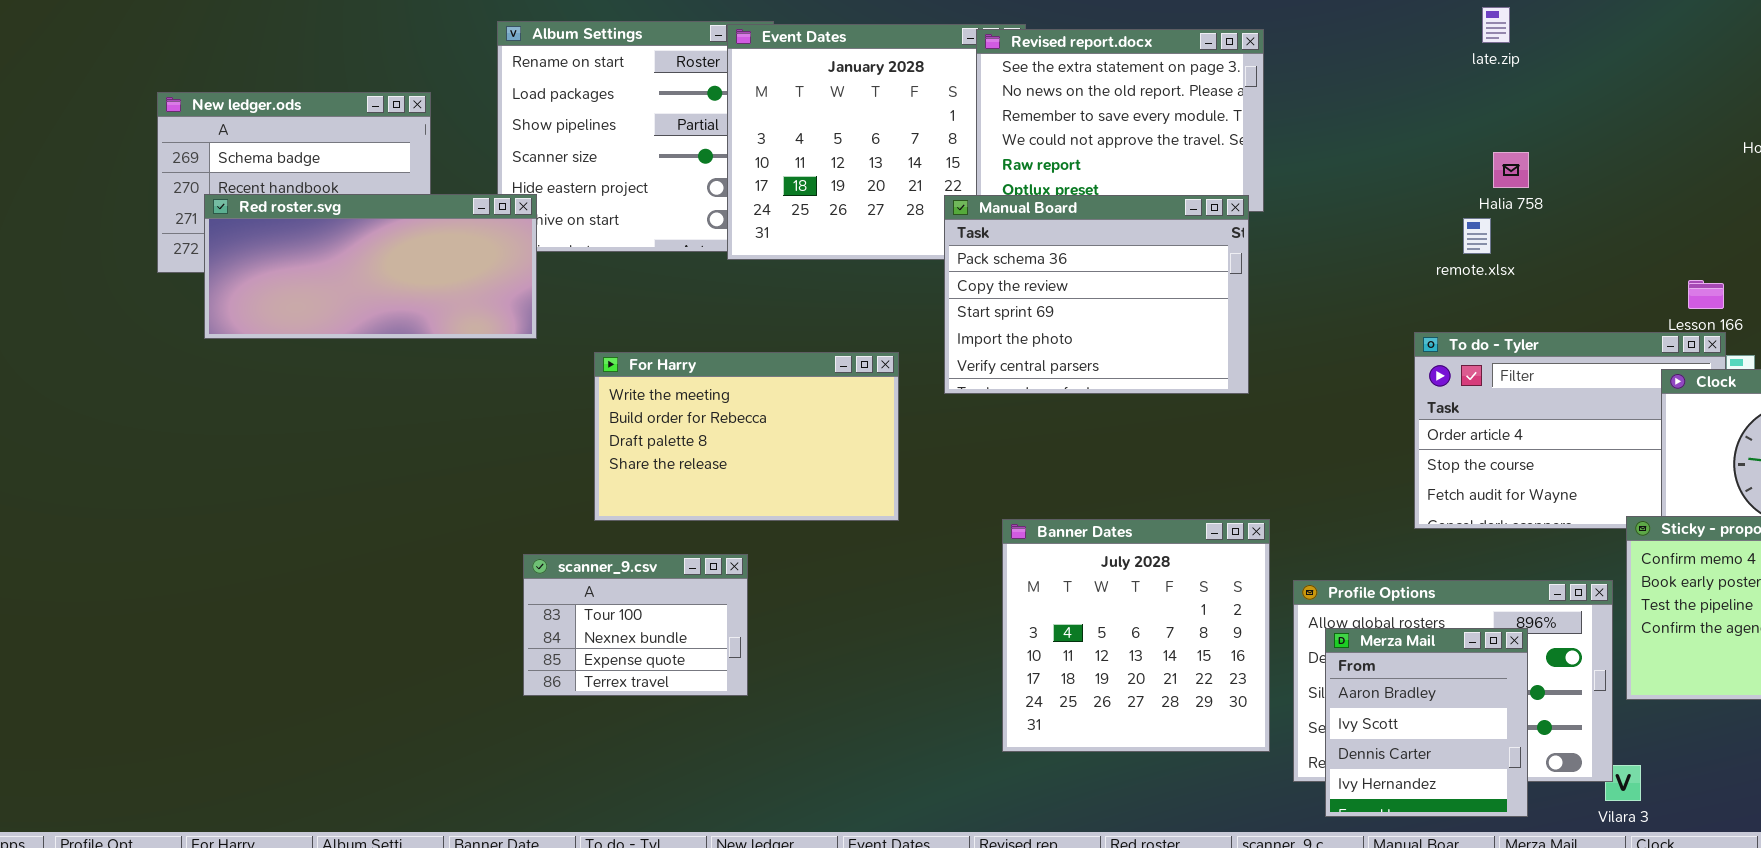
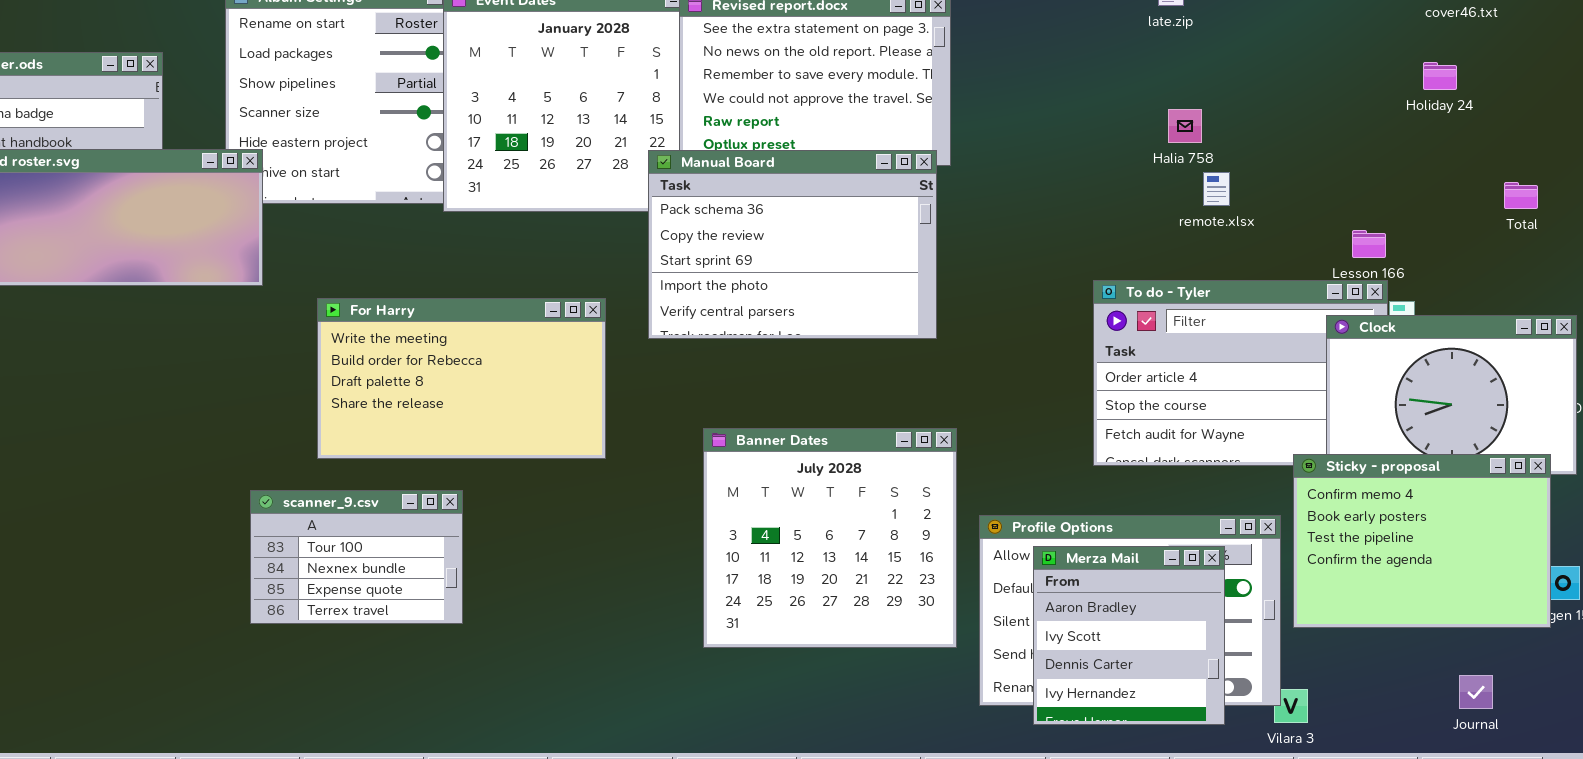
remote.xlsx: [1463,218,1491,254] -> [1203,172,1230,206], moved
Banner Dates: [1002,519,1270,752] -> [703,428,957,648], moved
Merza Mail: [1325,628,1528,817] -> [1033,546,1225,725], moved

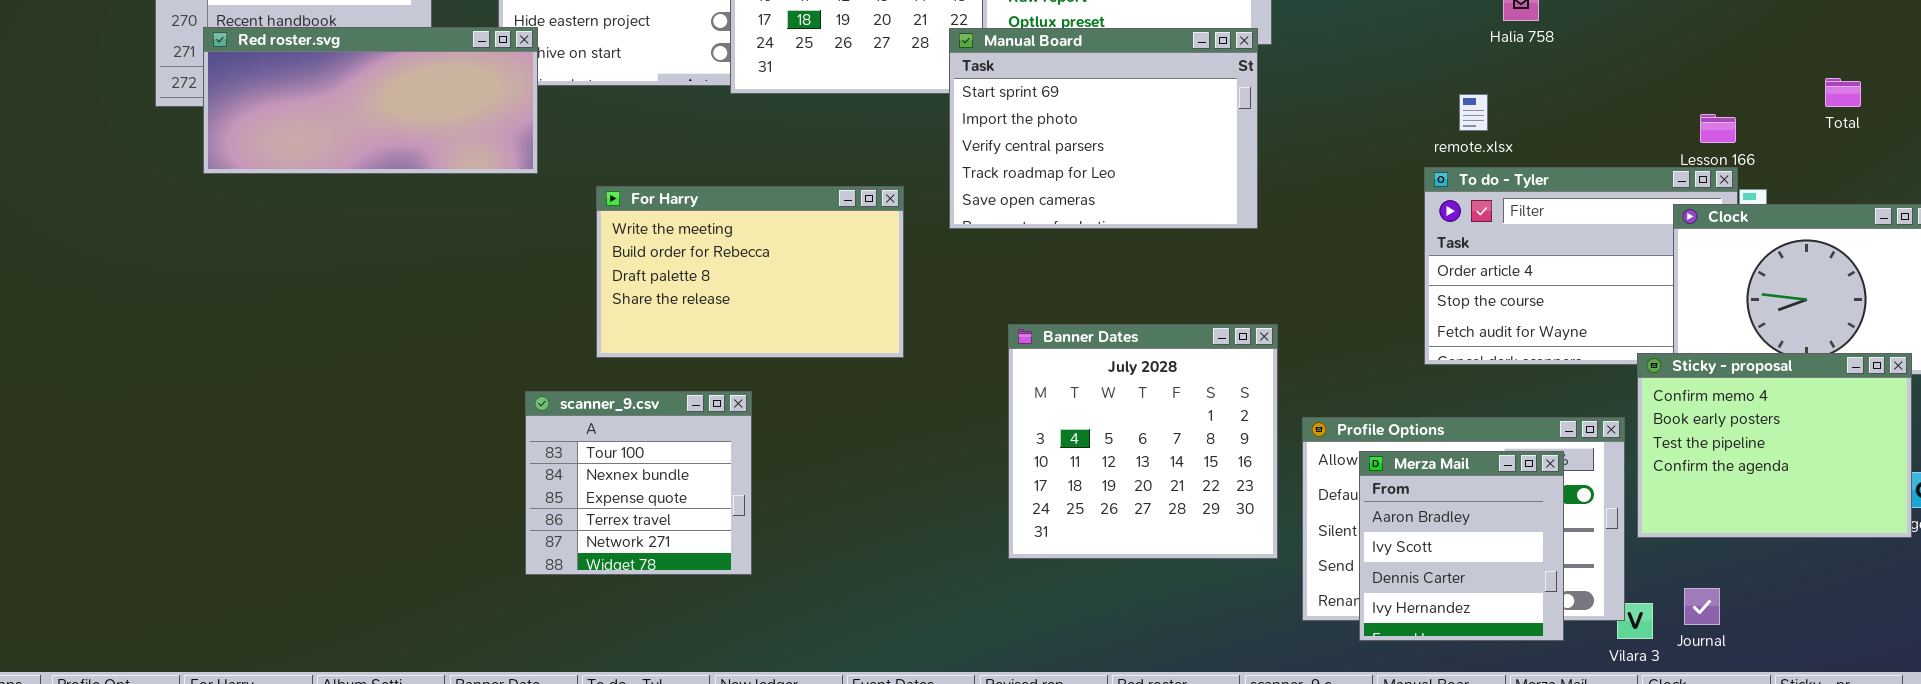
Manual Board: [648,150,937,339] -> [949,28,1258,229], scrolled down 2 rows
remote.xlsx: [1203,172,1230,206] -> [1459,94,1488,131], moved
Total: [1504,182,1538,209] -> [1825,78,1861,107], moved
scanner_9.csv: [250,490,463,624] -> [525,391,752,575], resized
Journal: [1459,675,1493,709] -> [1684,588,1720,625], moved

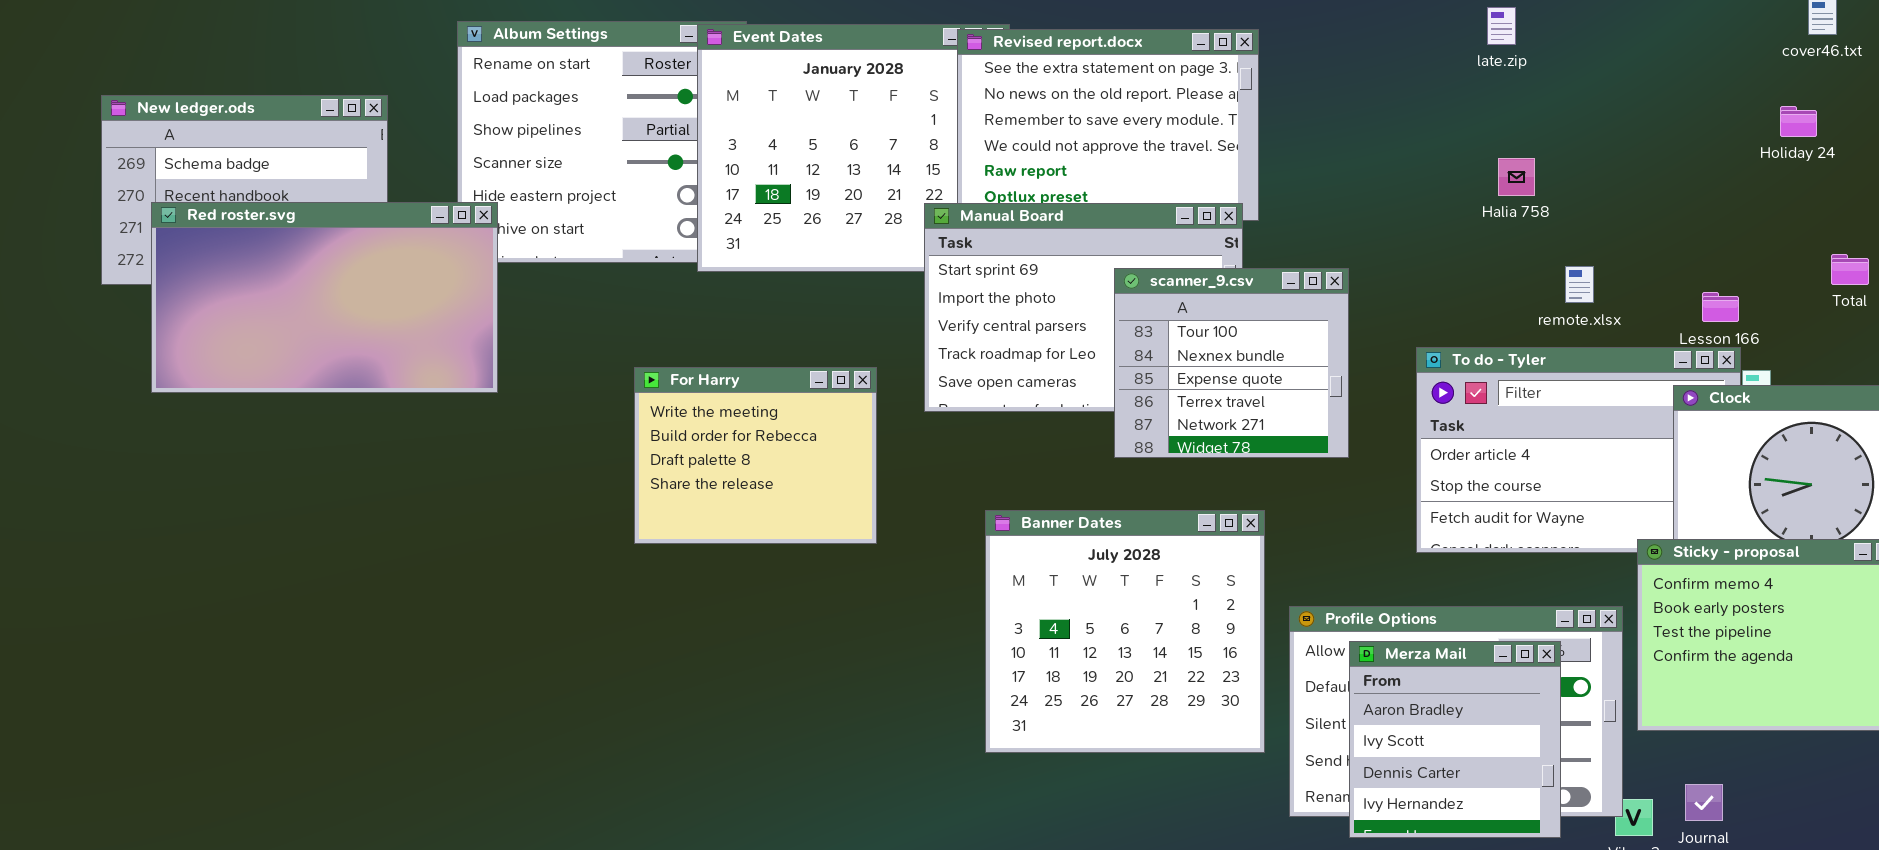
Red roster.svg: [203,27,538,174] -> [151,202,498,393], resized
remote.xlsx: [1459,94,1488,131] -> [1565,266,1594,303], moved
For Harry: [596,186,904,358] -> [634,367,877,544], resized
scanner_9.csv: [525,391,752,575] -> [1114,268,1349,458], moved

